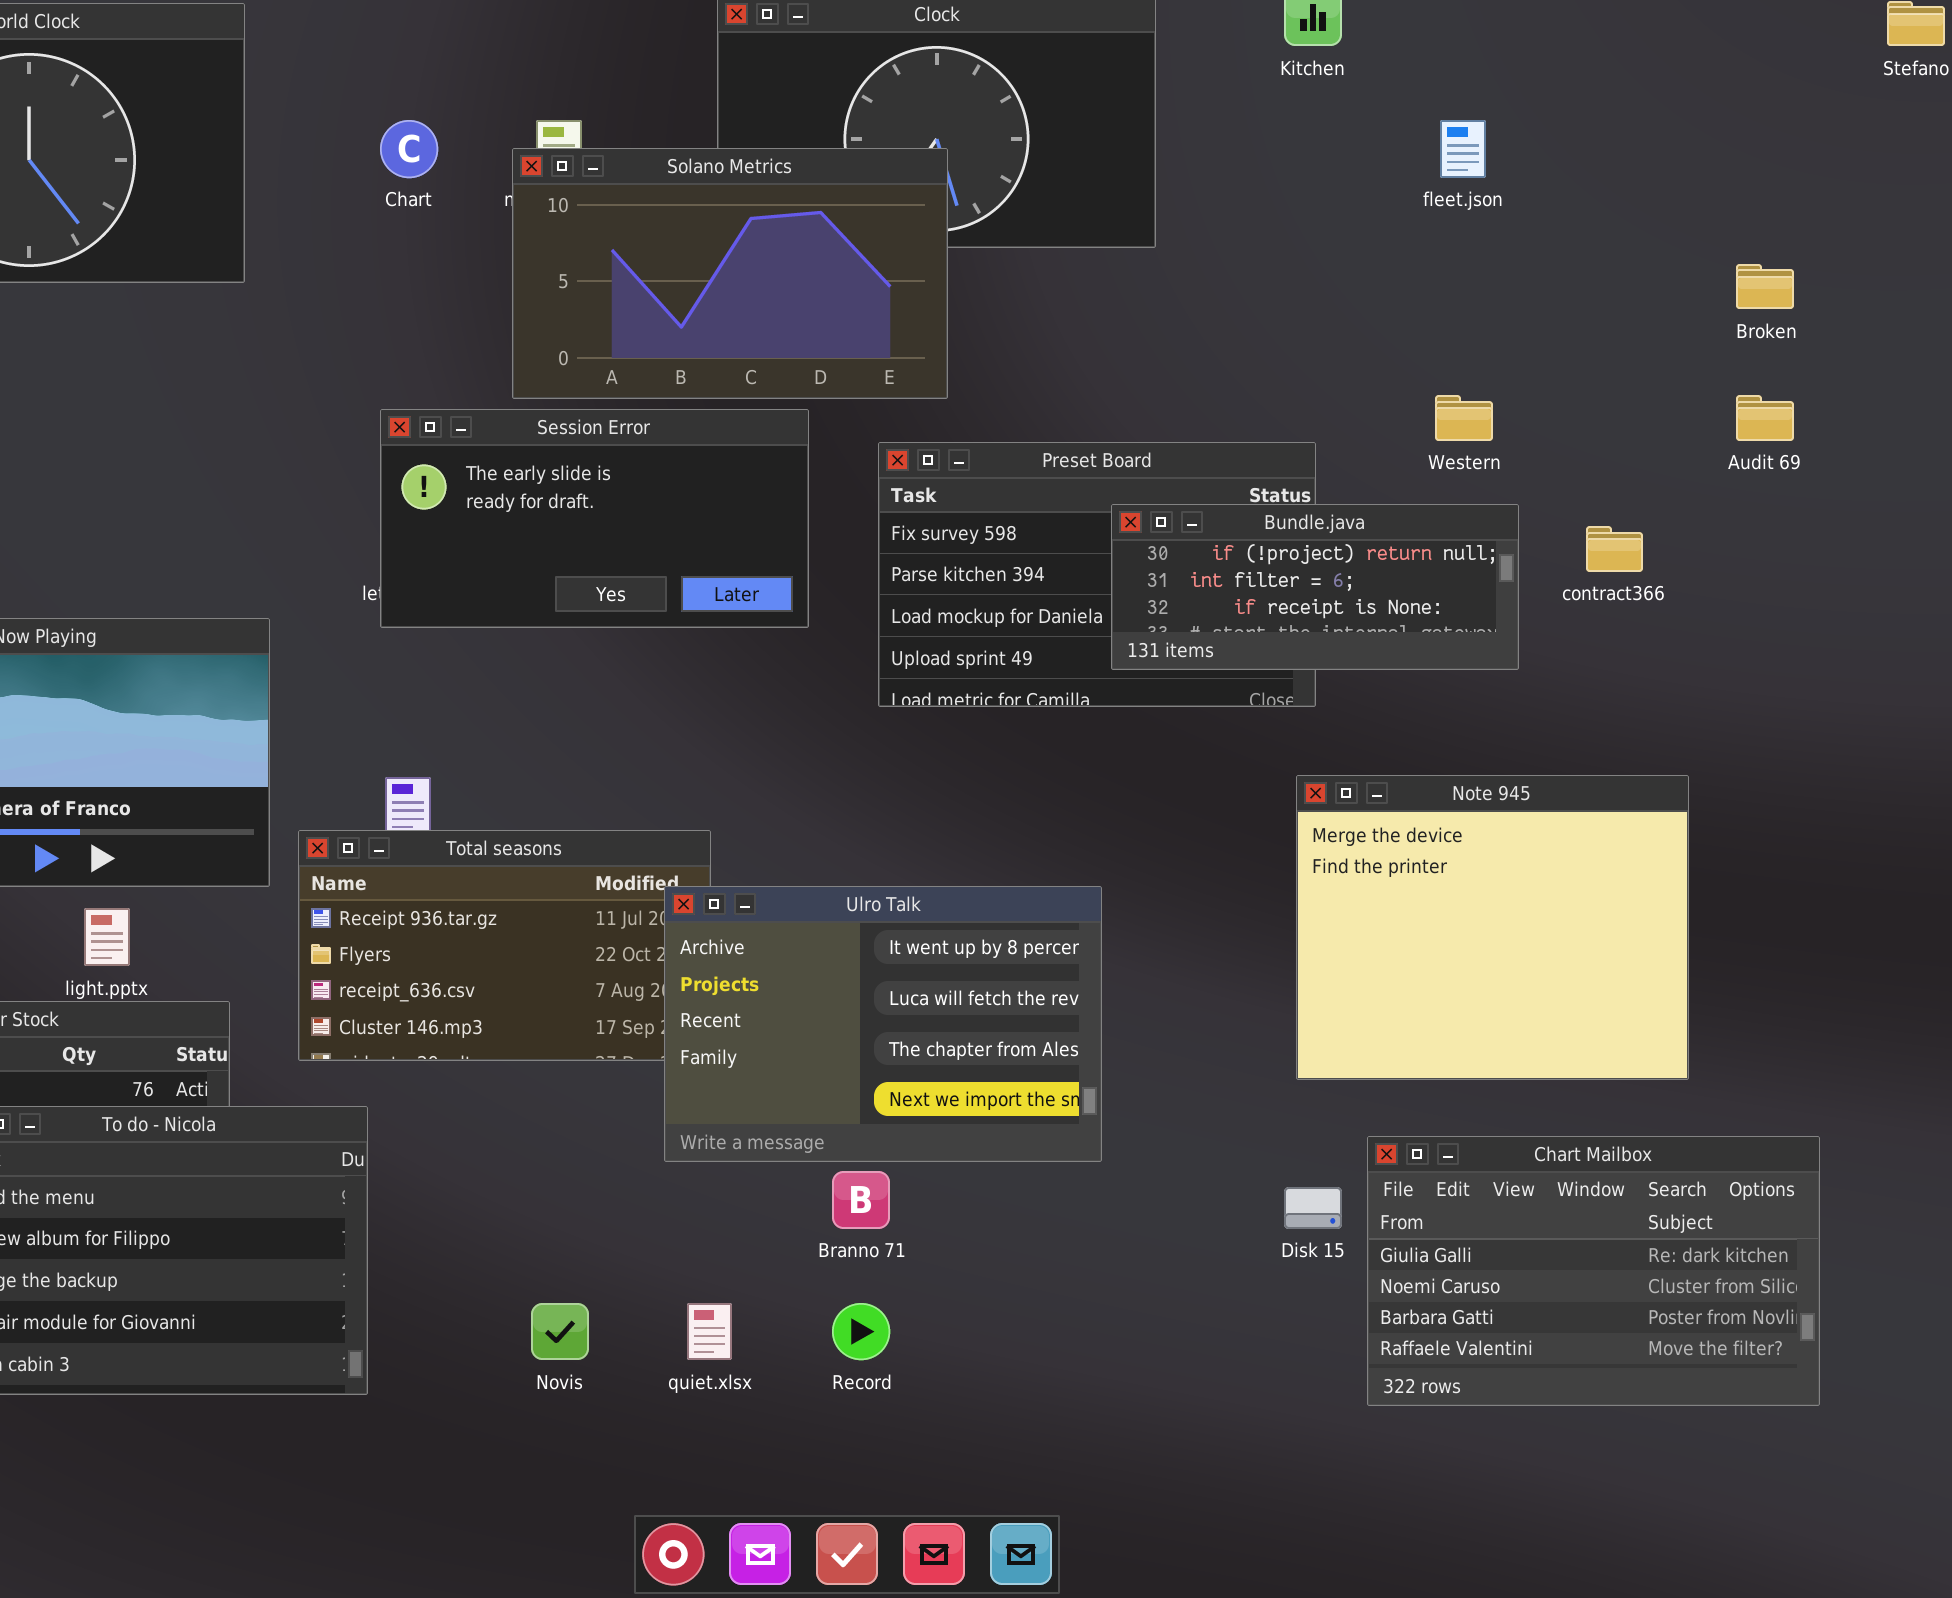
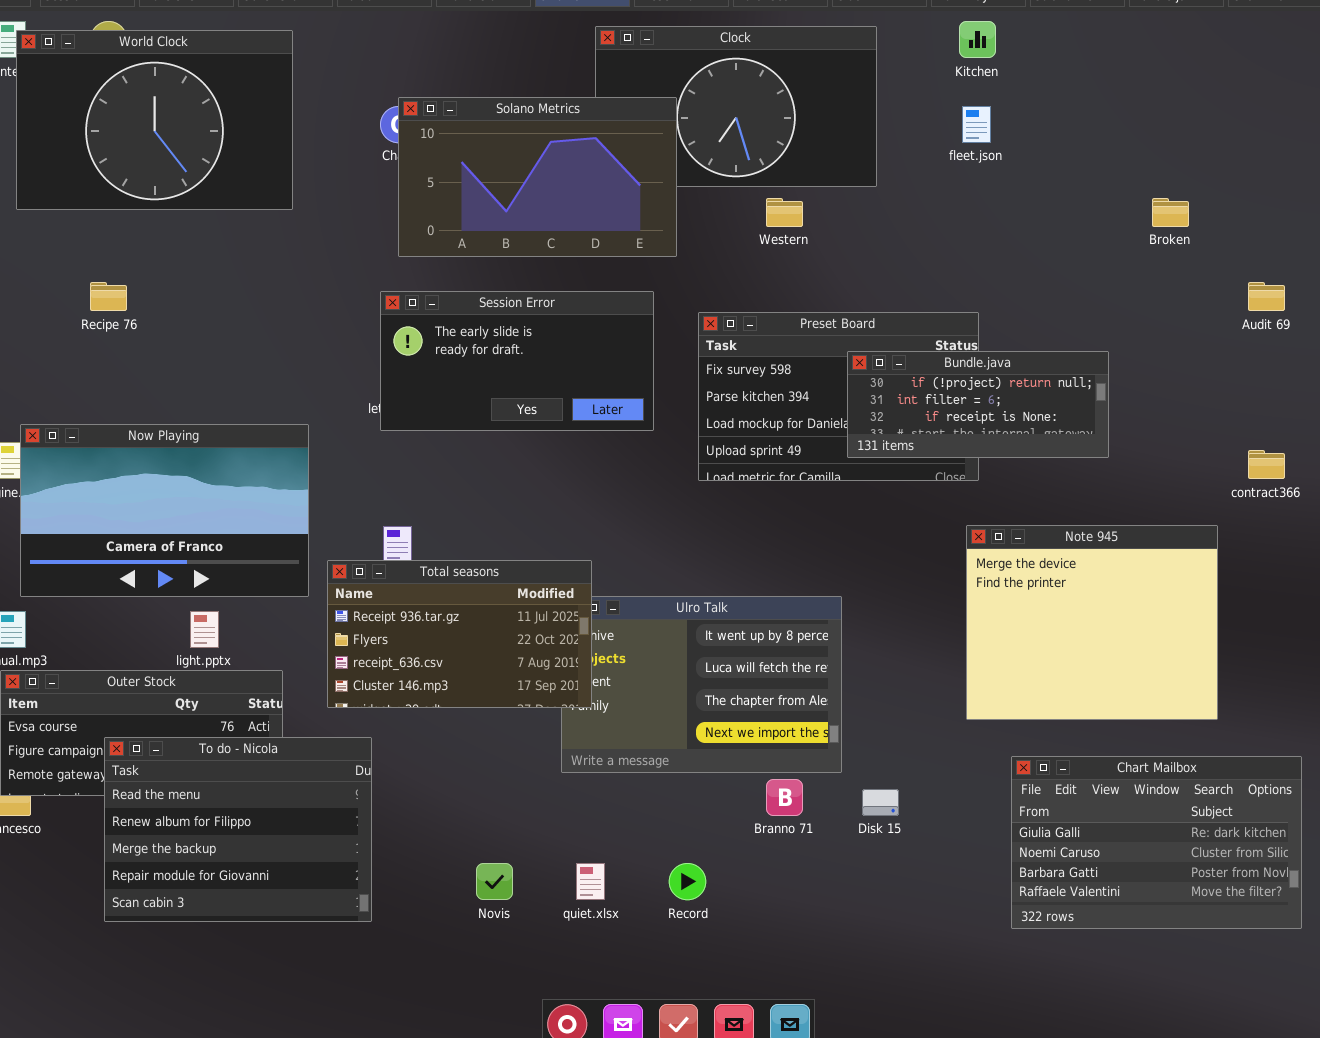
fleet.json: [1440,120,1486,178] -> [962,106,991,143], moved
Solano Metrics: [512,148,948,399] -> [398,97,677,257], moved
Broken: [1736,264,1794,309] -> [1152,198,1189,227], moved
Western: [1435,395,1493,441] -> [766,198,803,227], moved
contract366: [1586,526,1643,572] -> [1248,450,1285,479], moved
Total seasons: [298,830,711,1061] -> [327,560,592,708], raised
Branno 71: [832,1171,890,1229] -> [766,779,803,816], moved
Disk 15: [1284,1187,1342,1229] -> [862,789,899,816], moved

